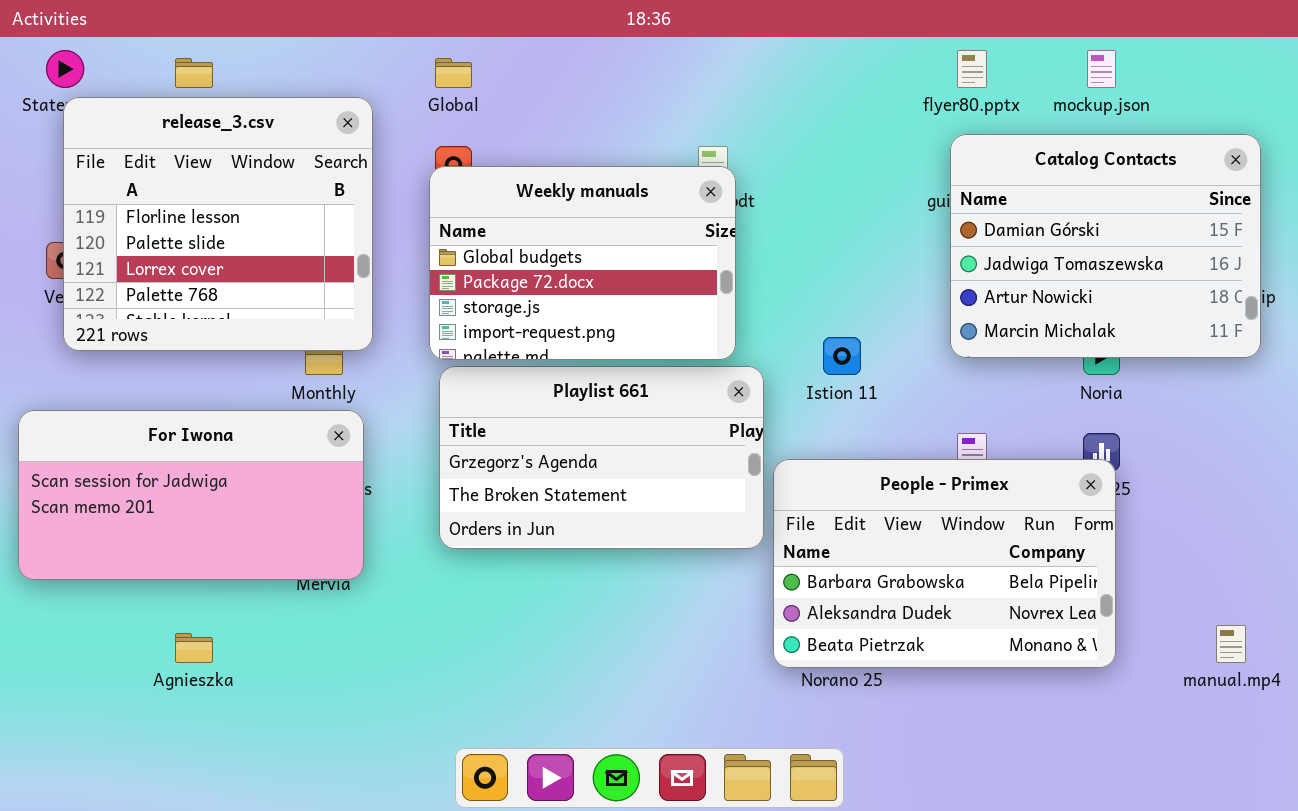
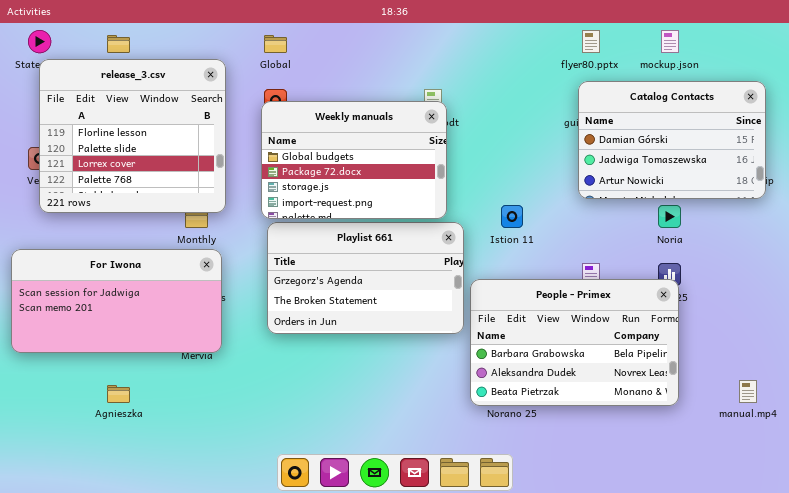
Catalog Contacts: [950,134,1261,358] -> [578,81,766,199], resized

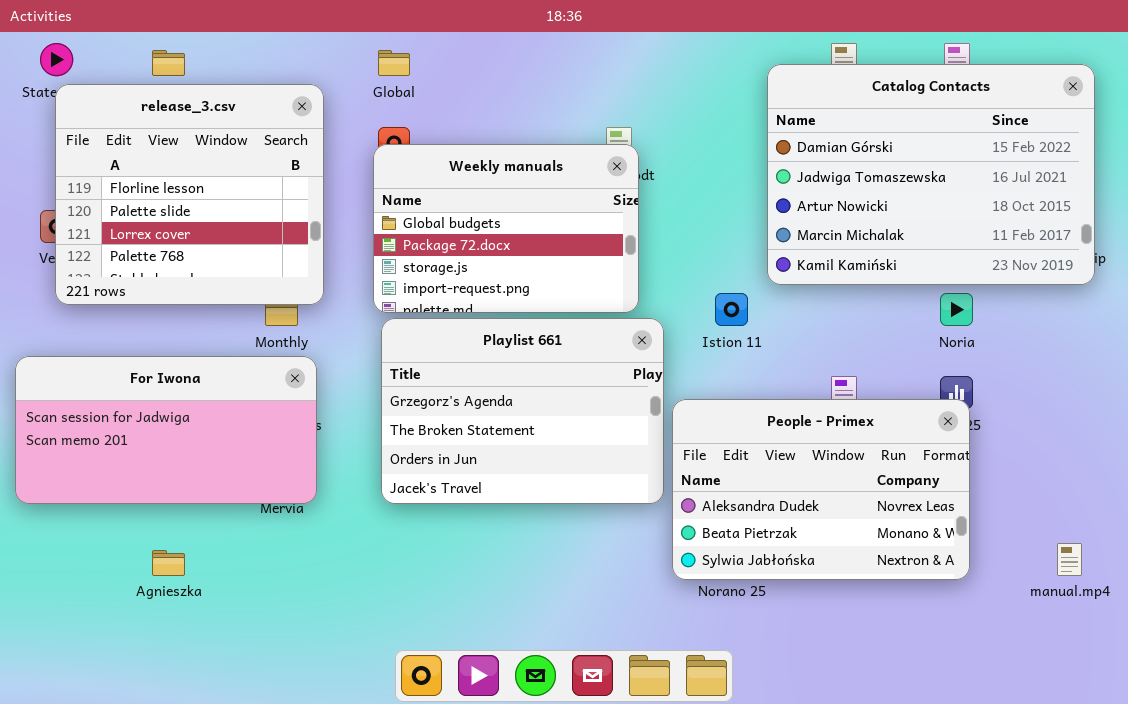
Catalog Contacts: [578,81,766,199] -> [767,64,1095,285], resized
Playlist 661: [267,222,464,334] -> [381,318,664,504], resized
People - Primex: [470,279,679,406] -> [672,399,970,580], scrolled down 1 row

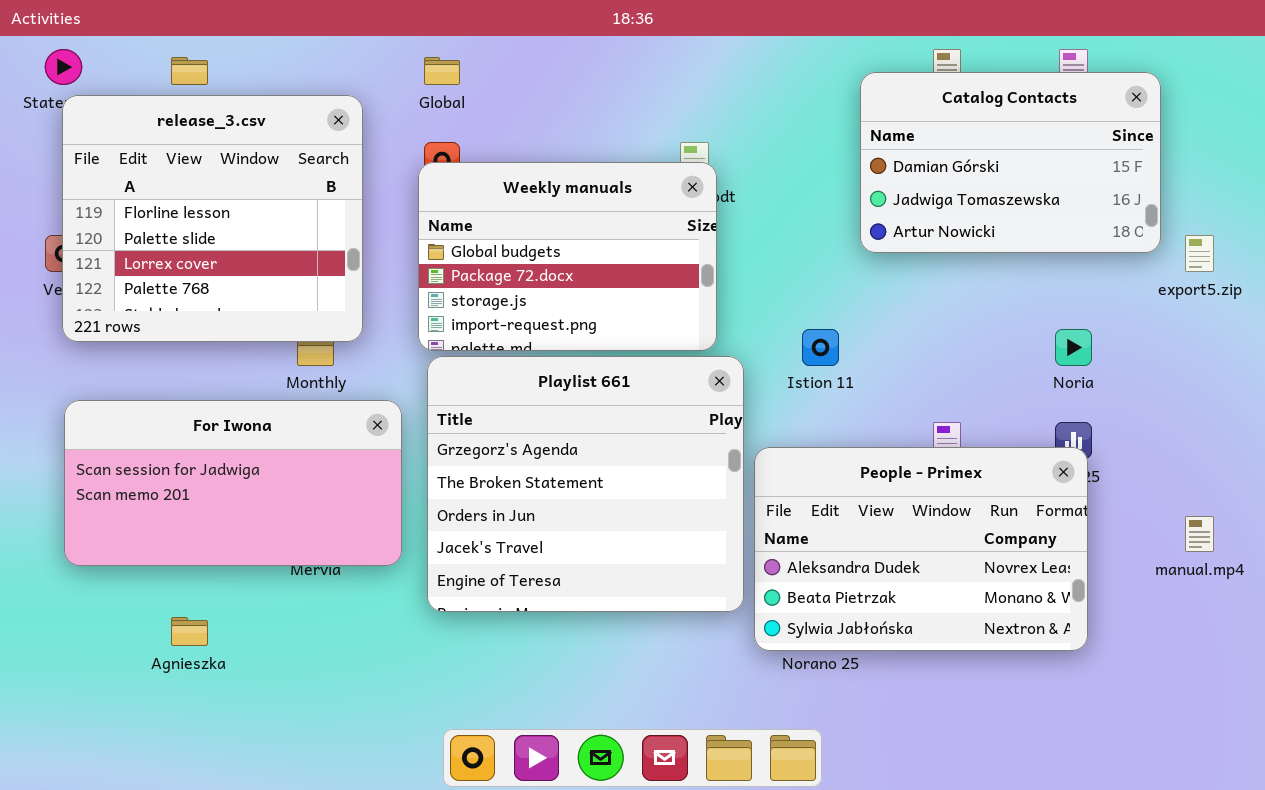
Catalog Contacts: [767,64,1095,285] -> [860,72,1161,253], resized
Playlist 661: [381,318,664,504] -> [427,356,744,612], resized
For Iwona: [15,356,317,504] -> [64,400,402,566], moved
manual.mp4: [1057,543,1082,576] -> [1185,516,1214,552], moved

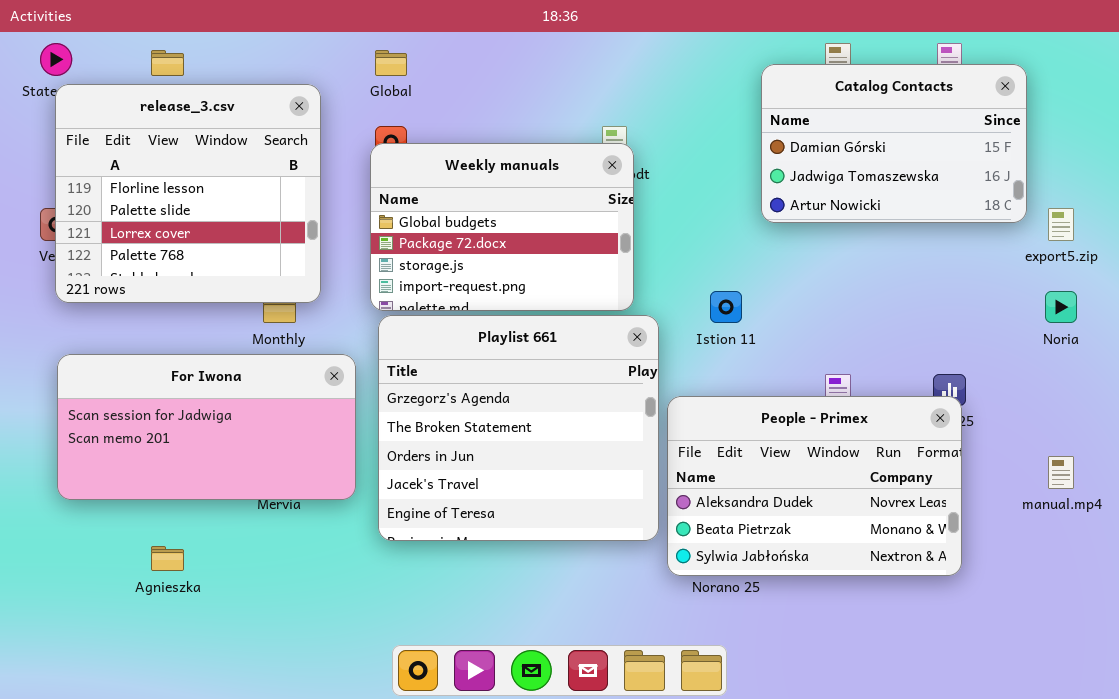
Noria: [1055,329,1092,366] -> [1045,291,1077,323], moved

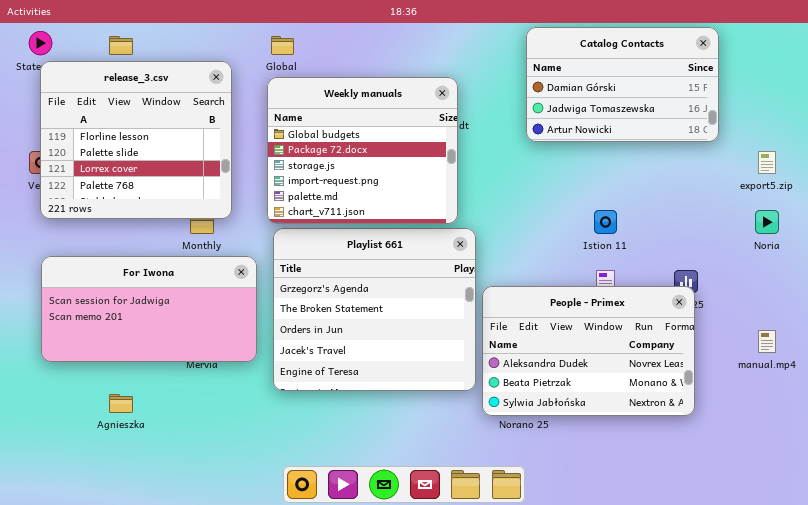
Catalog Contacts: [761,64,1027,223] -> [526,27,719,142], moved
Weekly manuals: [370,143,634,311] -> [267,77,458,224], resized
Istion 11: [710,291,742,323] -> [594,210,617,234], moved

